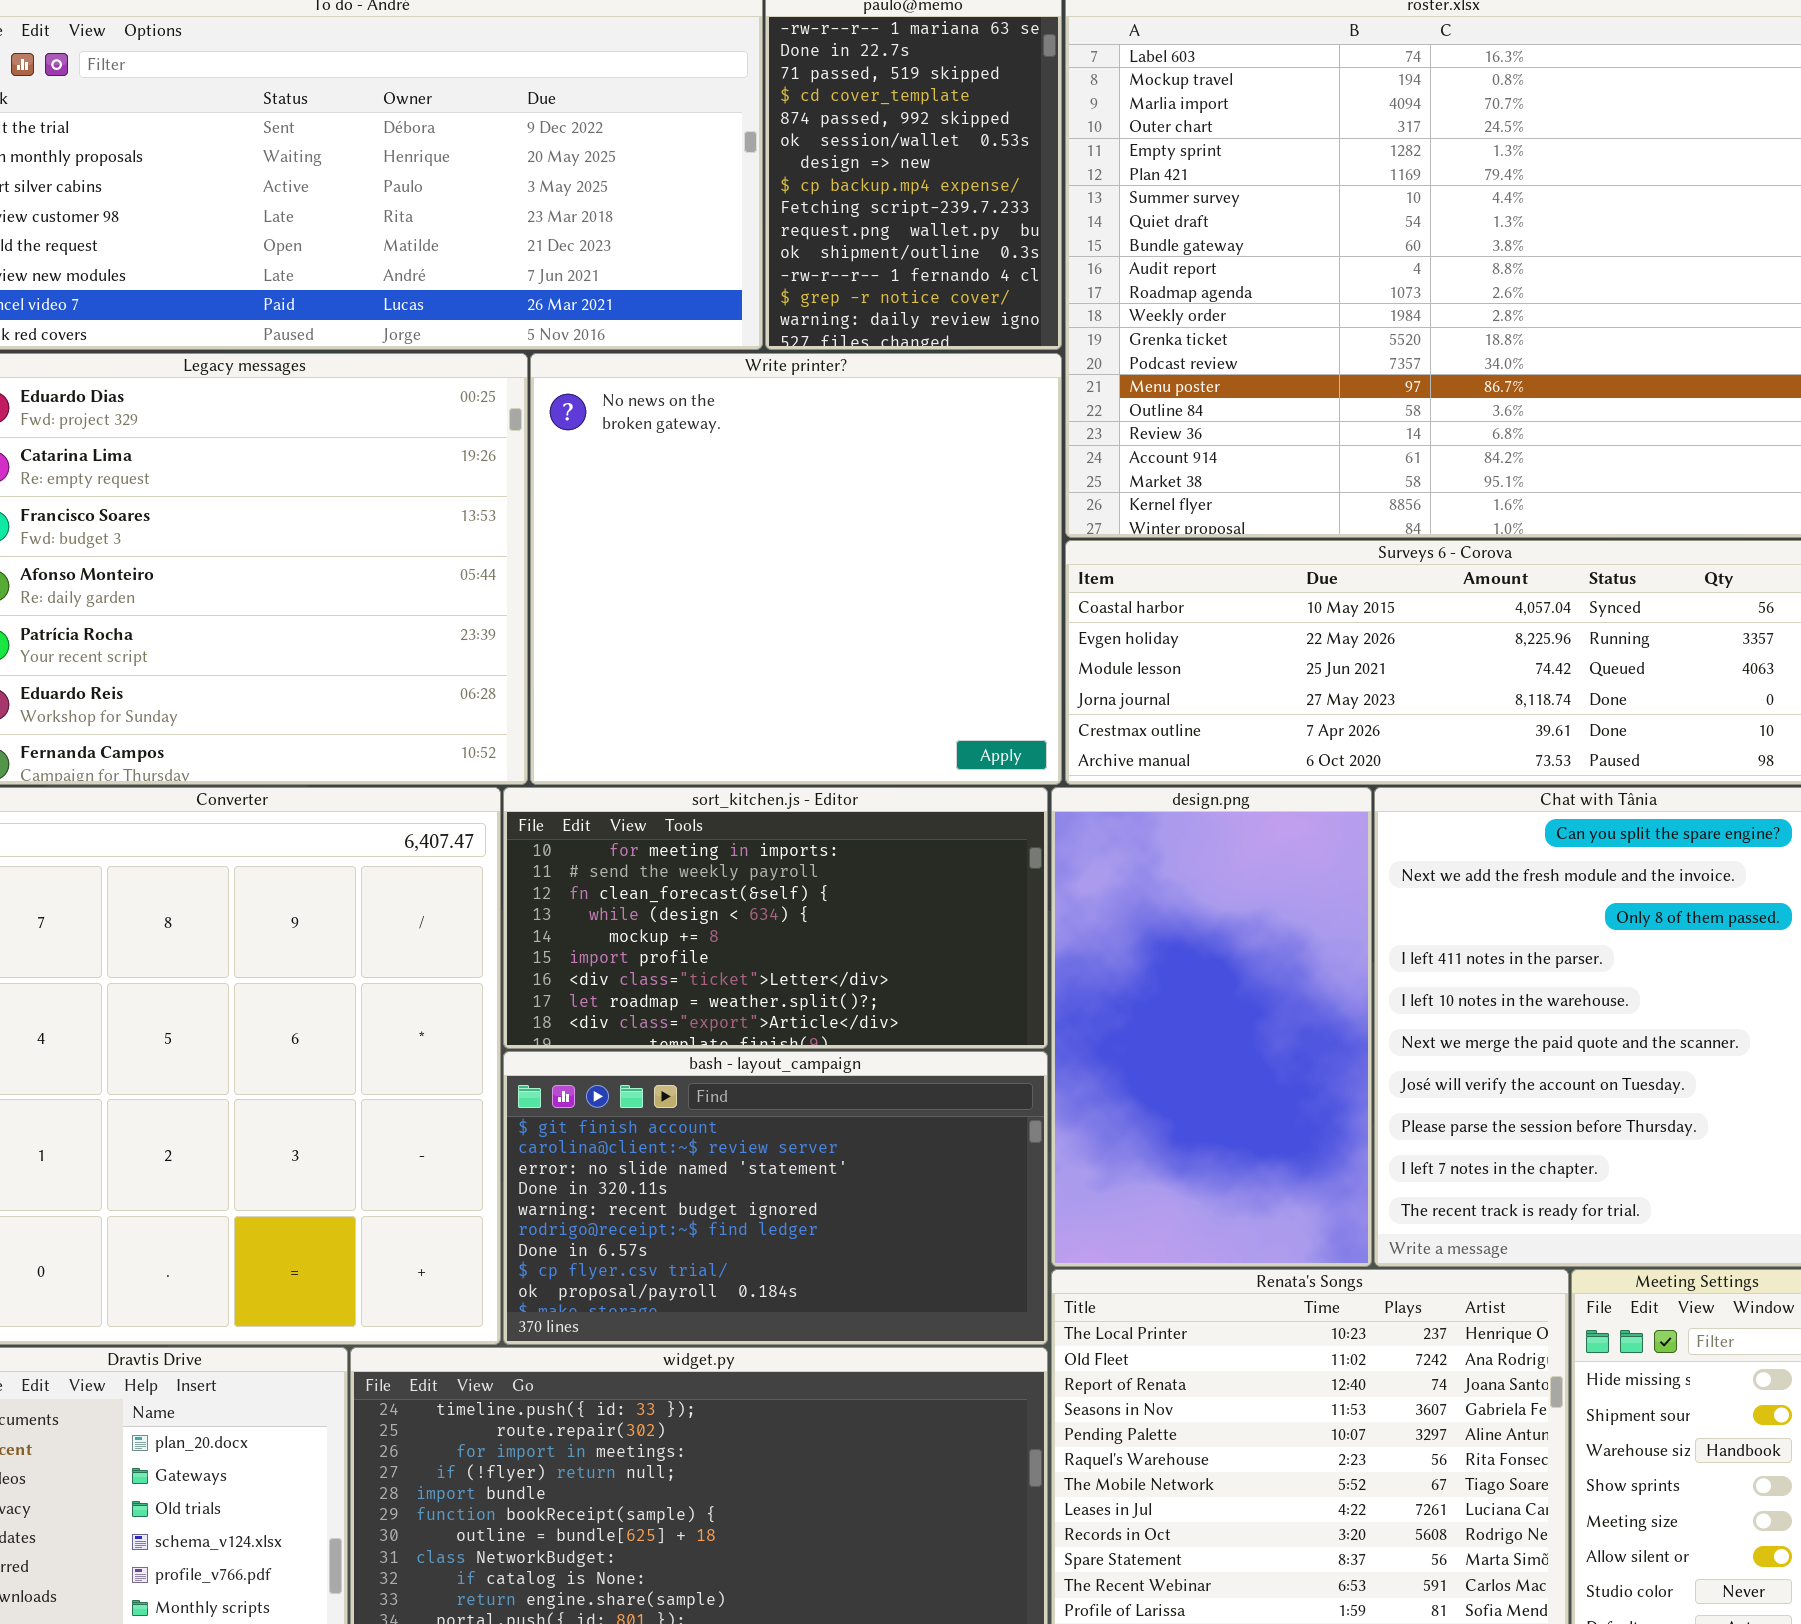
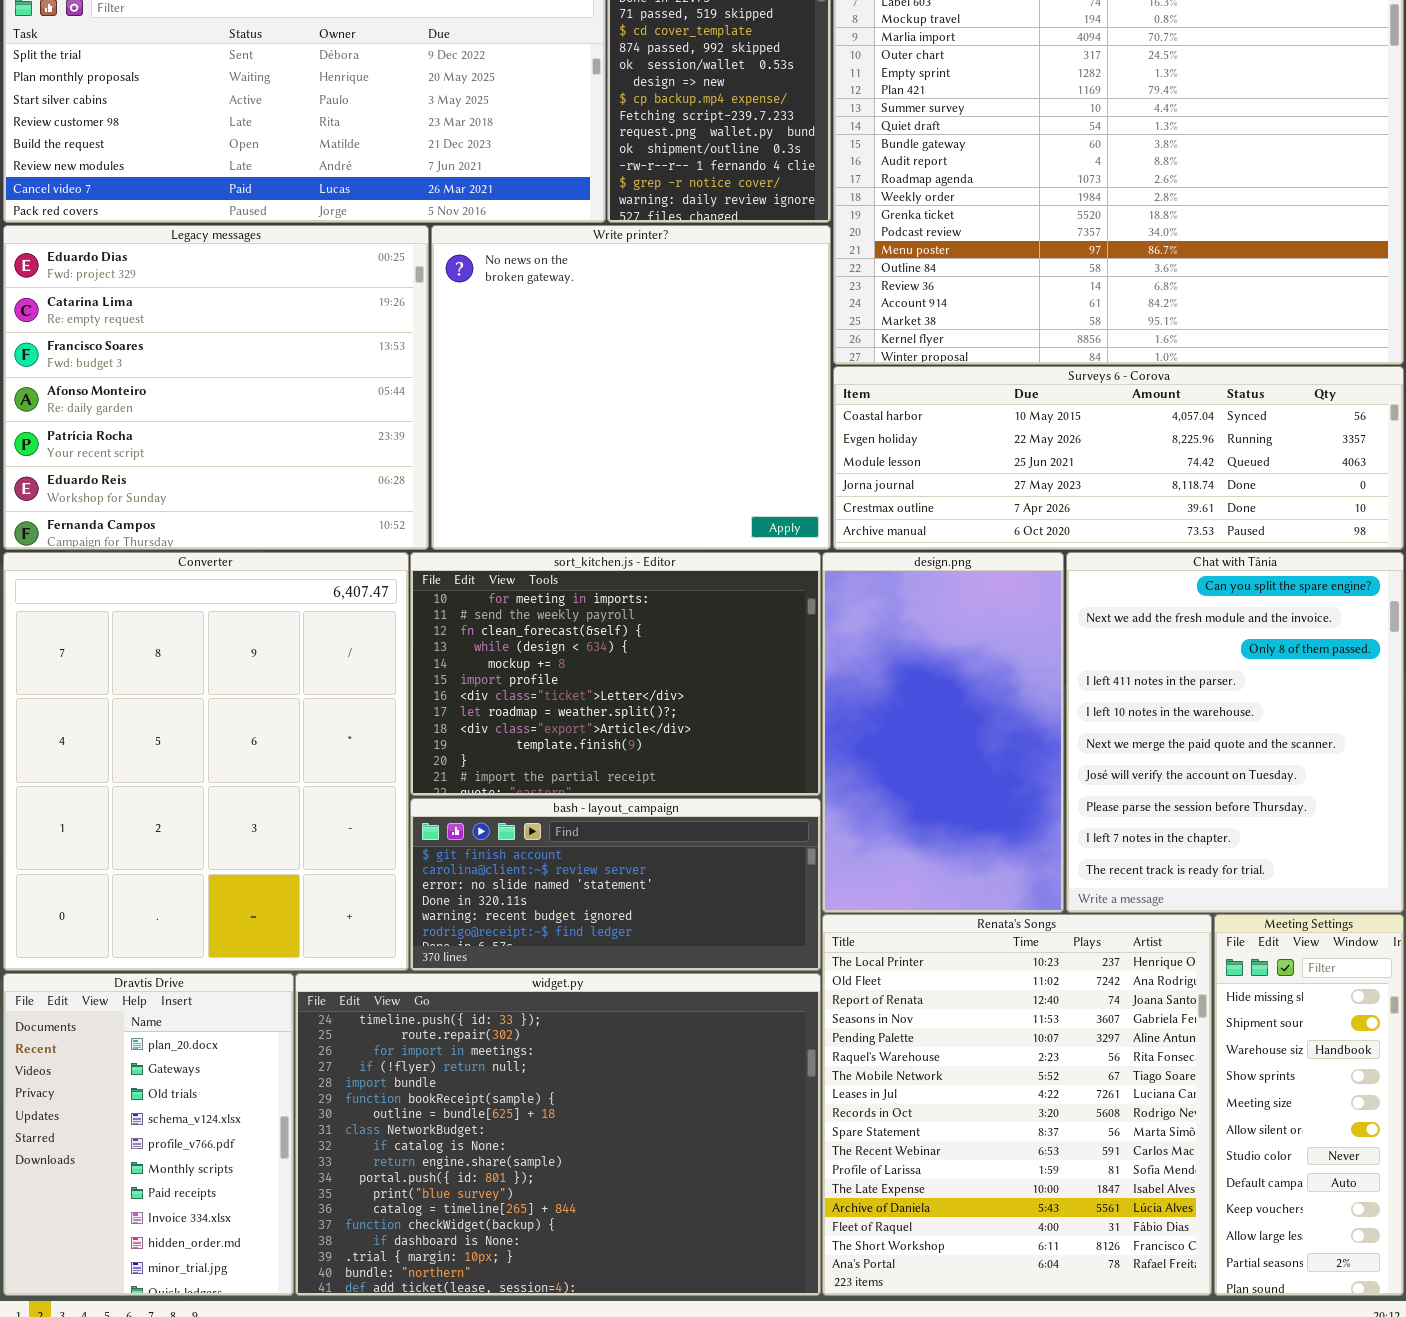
sort_kitchen.js - Editor: [503,787,1048,1049] -> [410,552,821,796], resized
bash - layout_campaign: [503,1051,1048,1345] -> [410,798,821,971], resized

